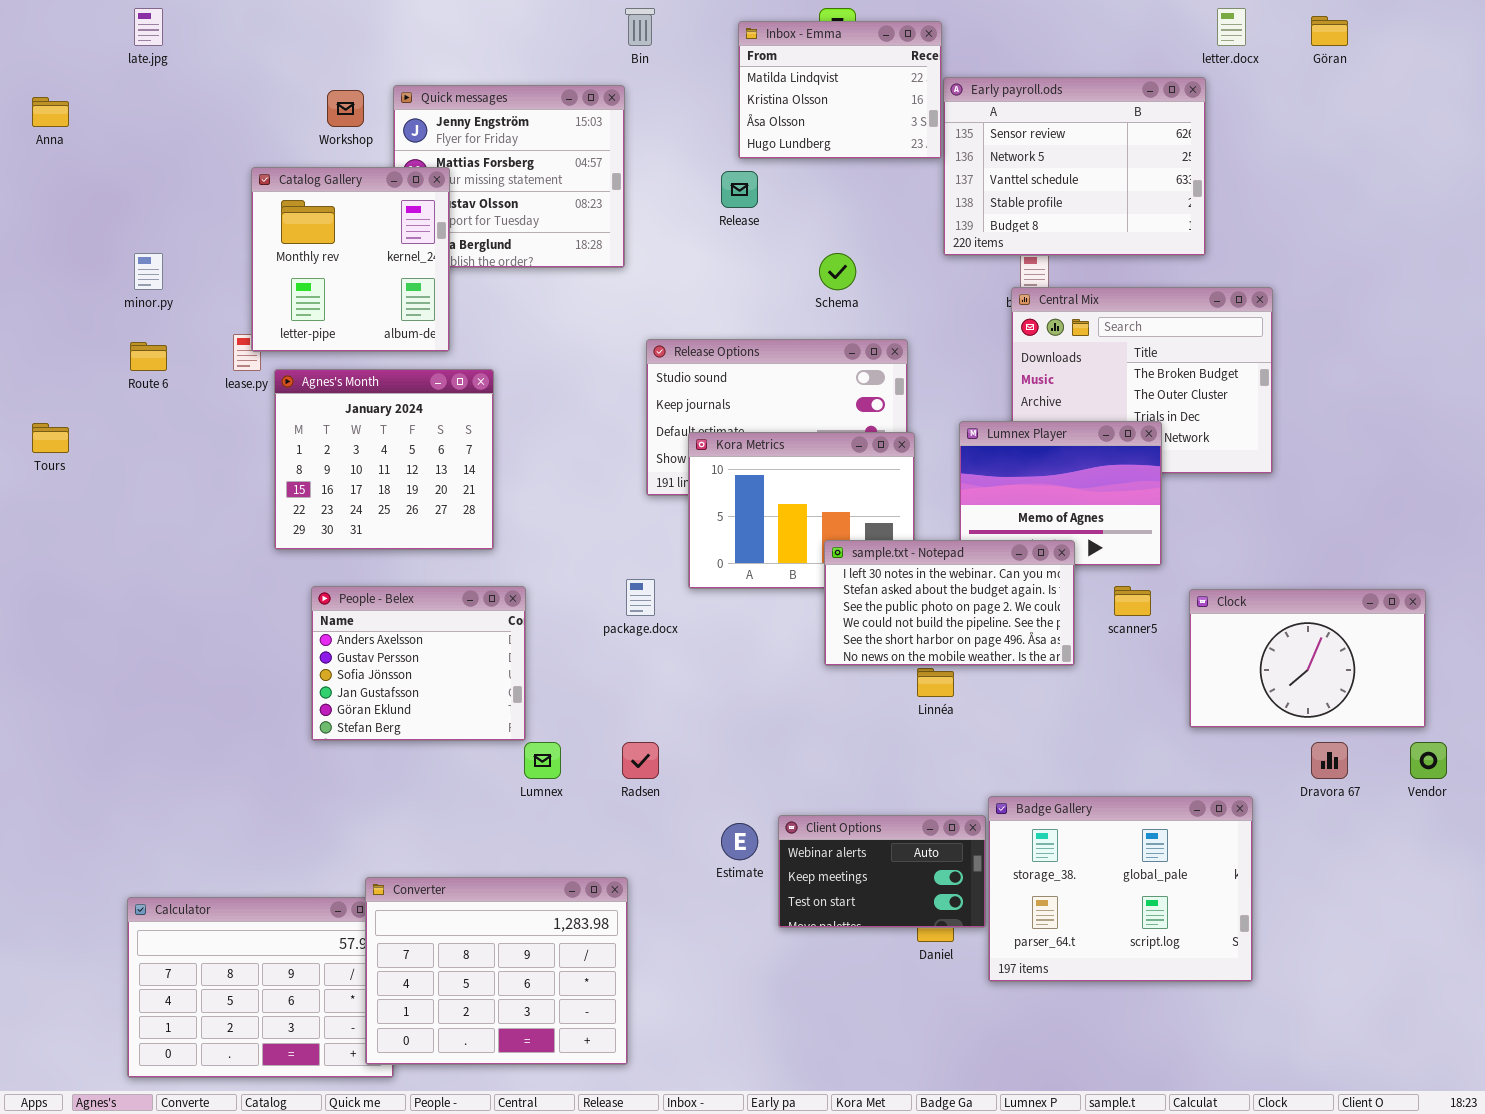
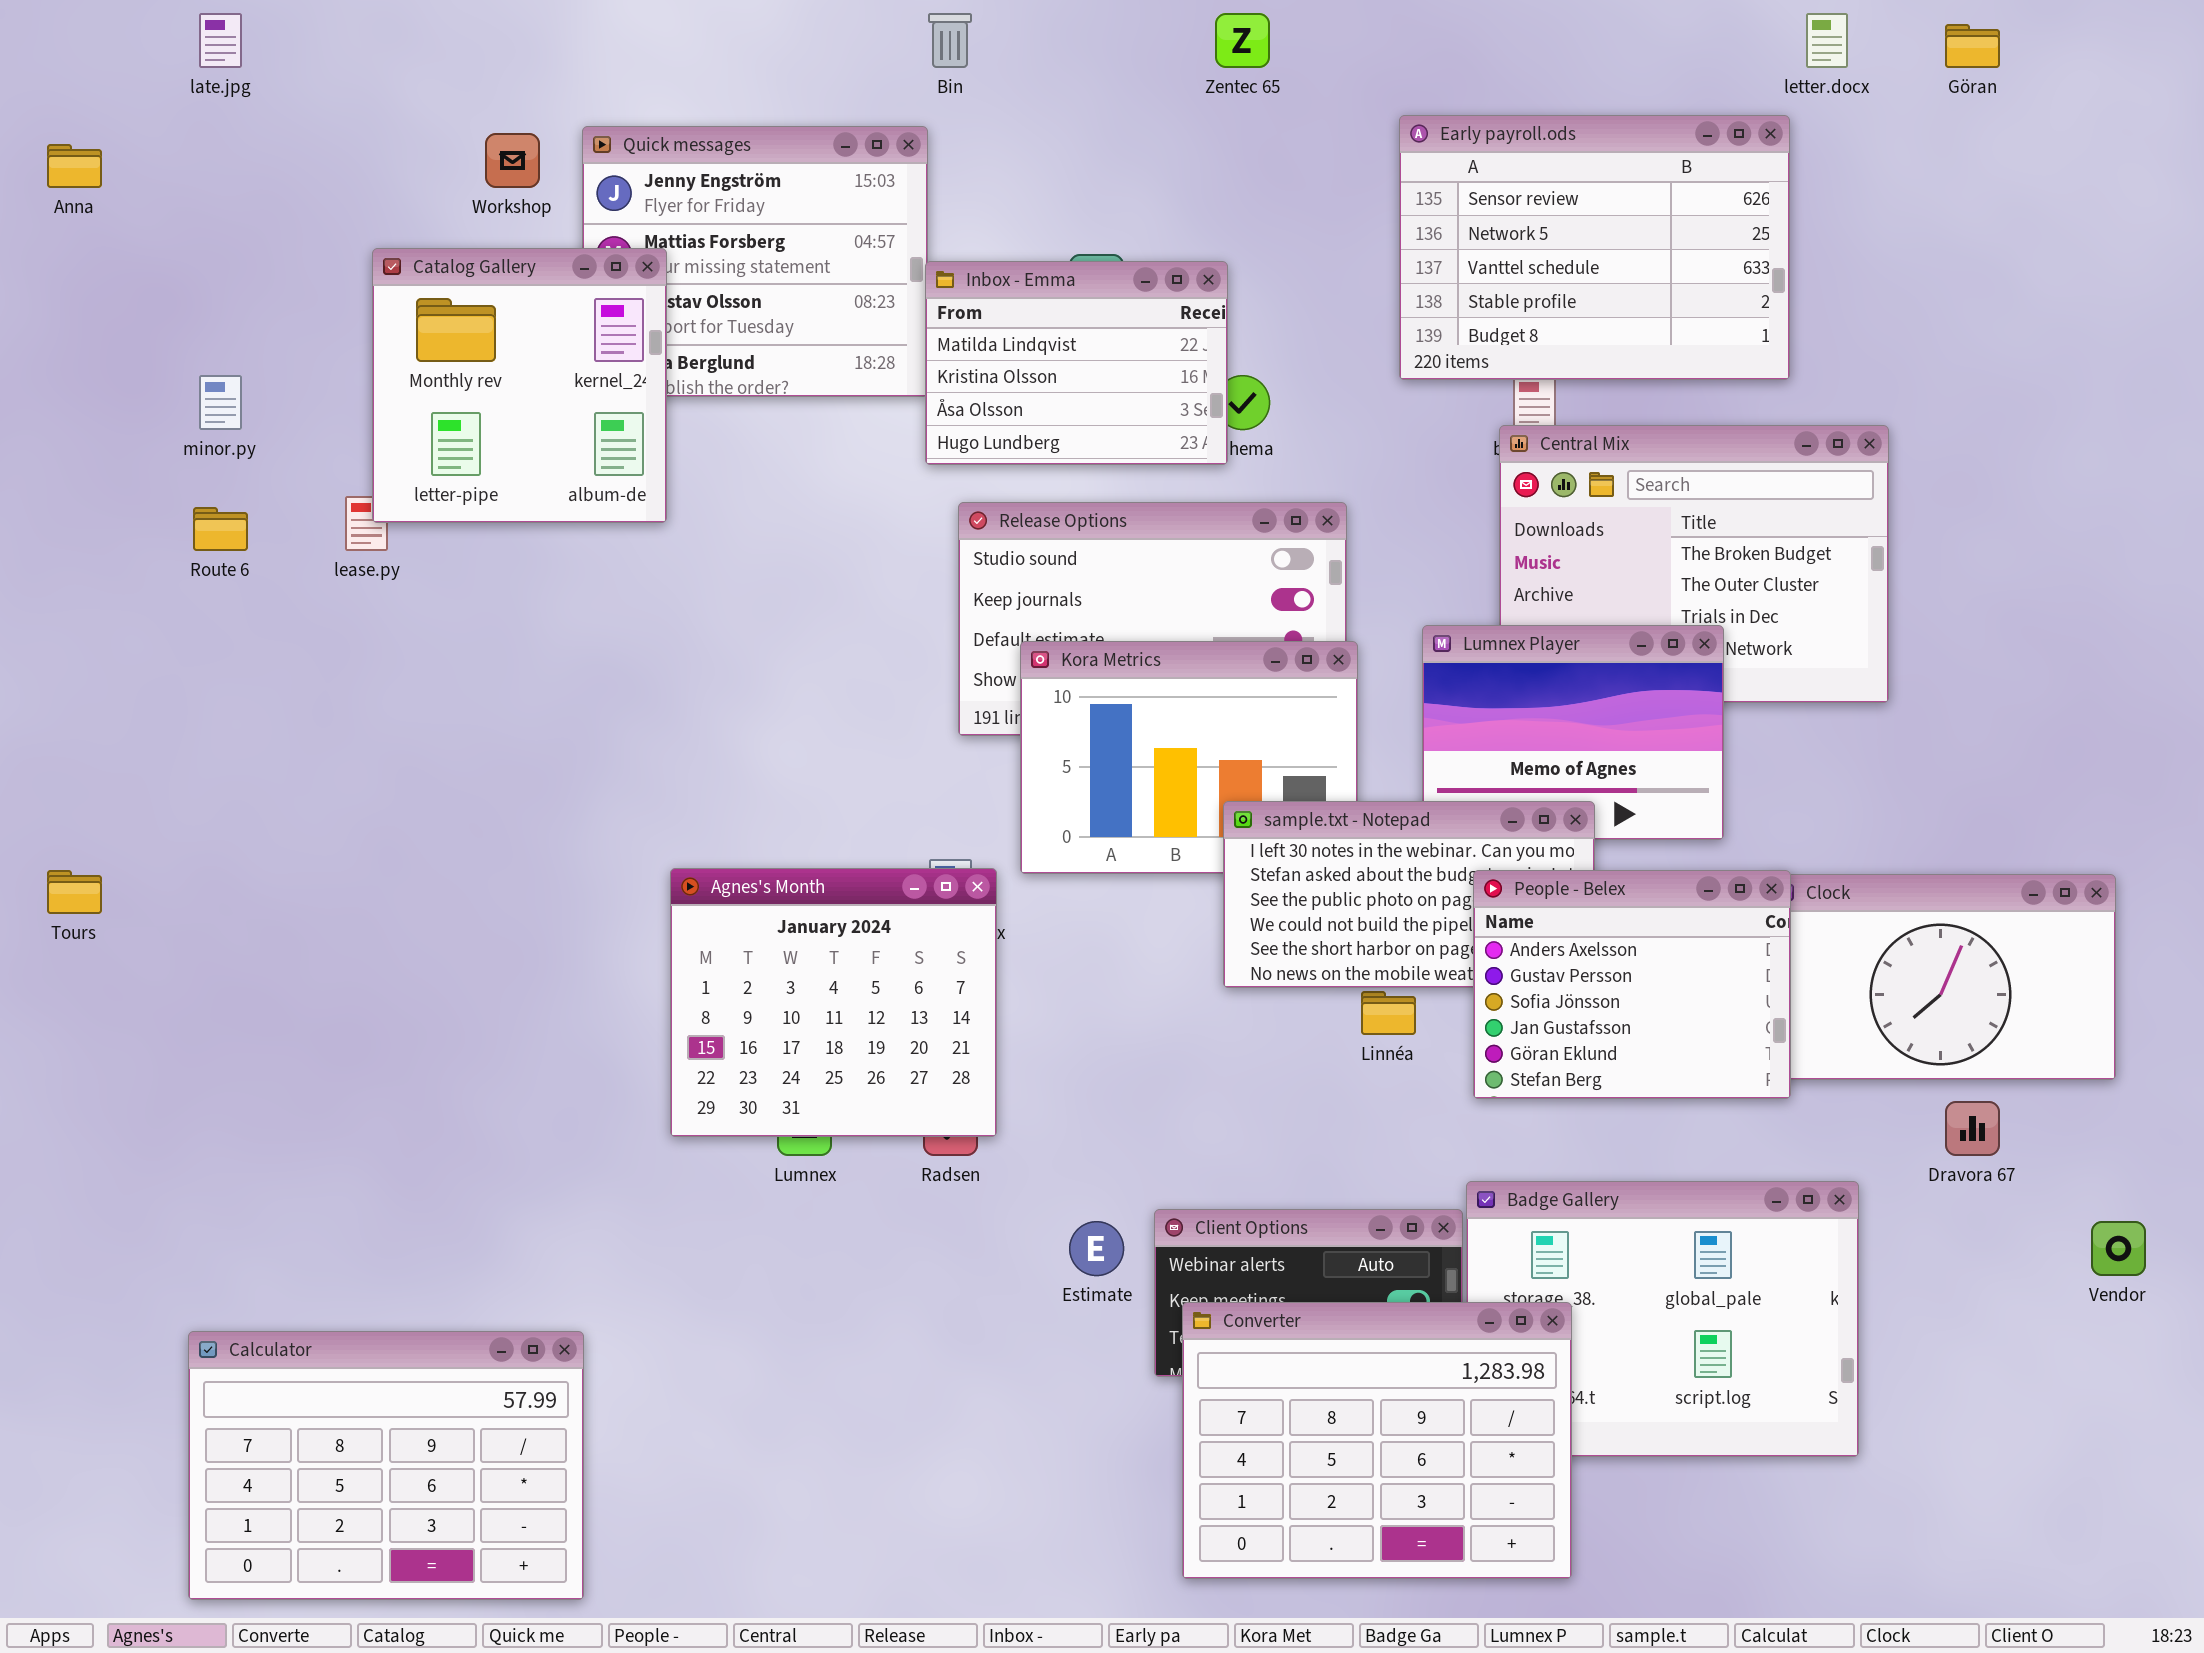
Inbox - Emma: [738,21,942,159] -> [925,261,1228,465], moved
Agnes's Month: [274,369,494,550] -> [670,868,997,1137], moved
Tours: [32,423,69,453] -> [47,870,102,914], moved
People - Belex: [311,586,526,741] -> [1473,870,1791,1099], moved
Vendor: [1410,742,1447,779] -> [2091,1221,2146,1276], moved
Converter: [365,877,628,1065] -> [1182,1302,1572,1579], moved

